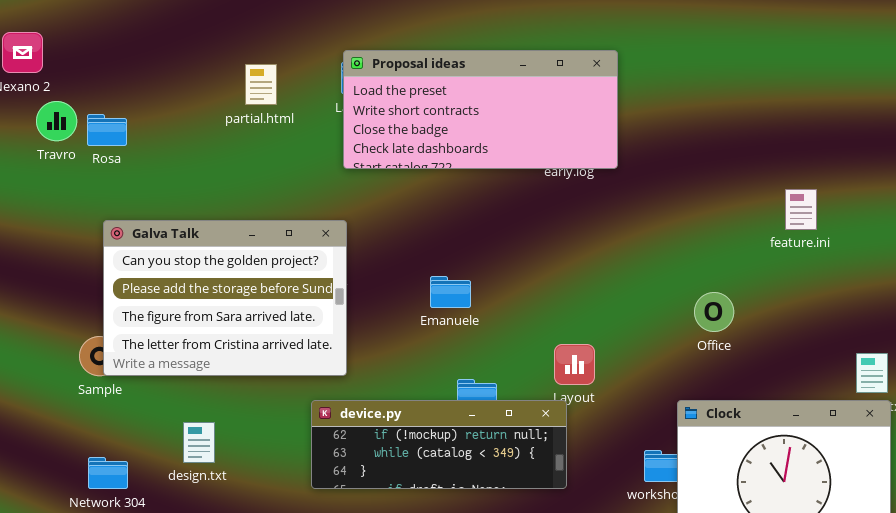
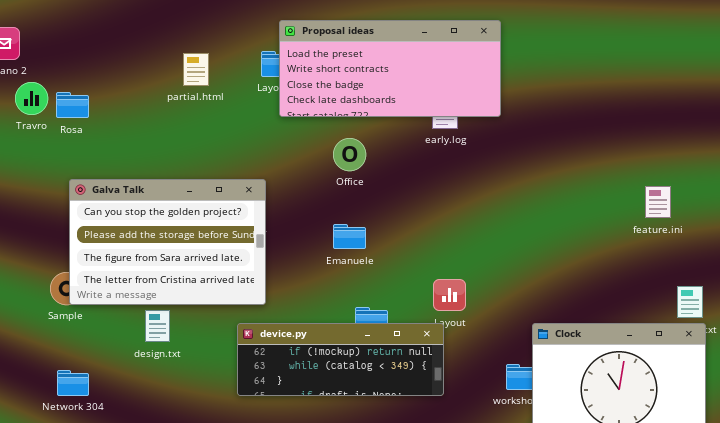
Proposal ideas: [343,50,618,169] -> [279,20,501,117], moved
feature.ini: [785,189,817,230] -> [645,186,671,218], moved
Office: [694,292,734,332] -> [333,138,366,171], moved
design.txt: [183,422,215,463] -> [145,310,170,342], moved

